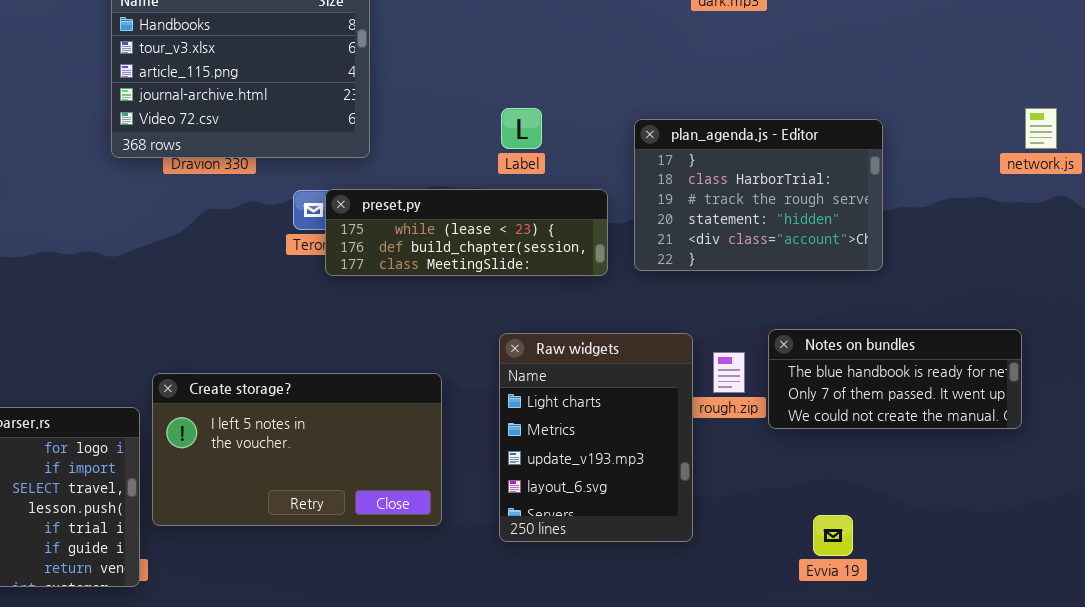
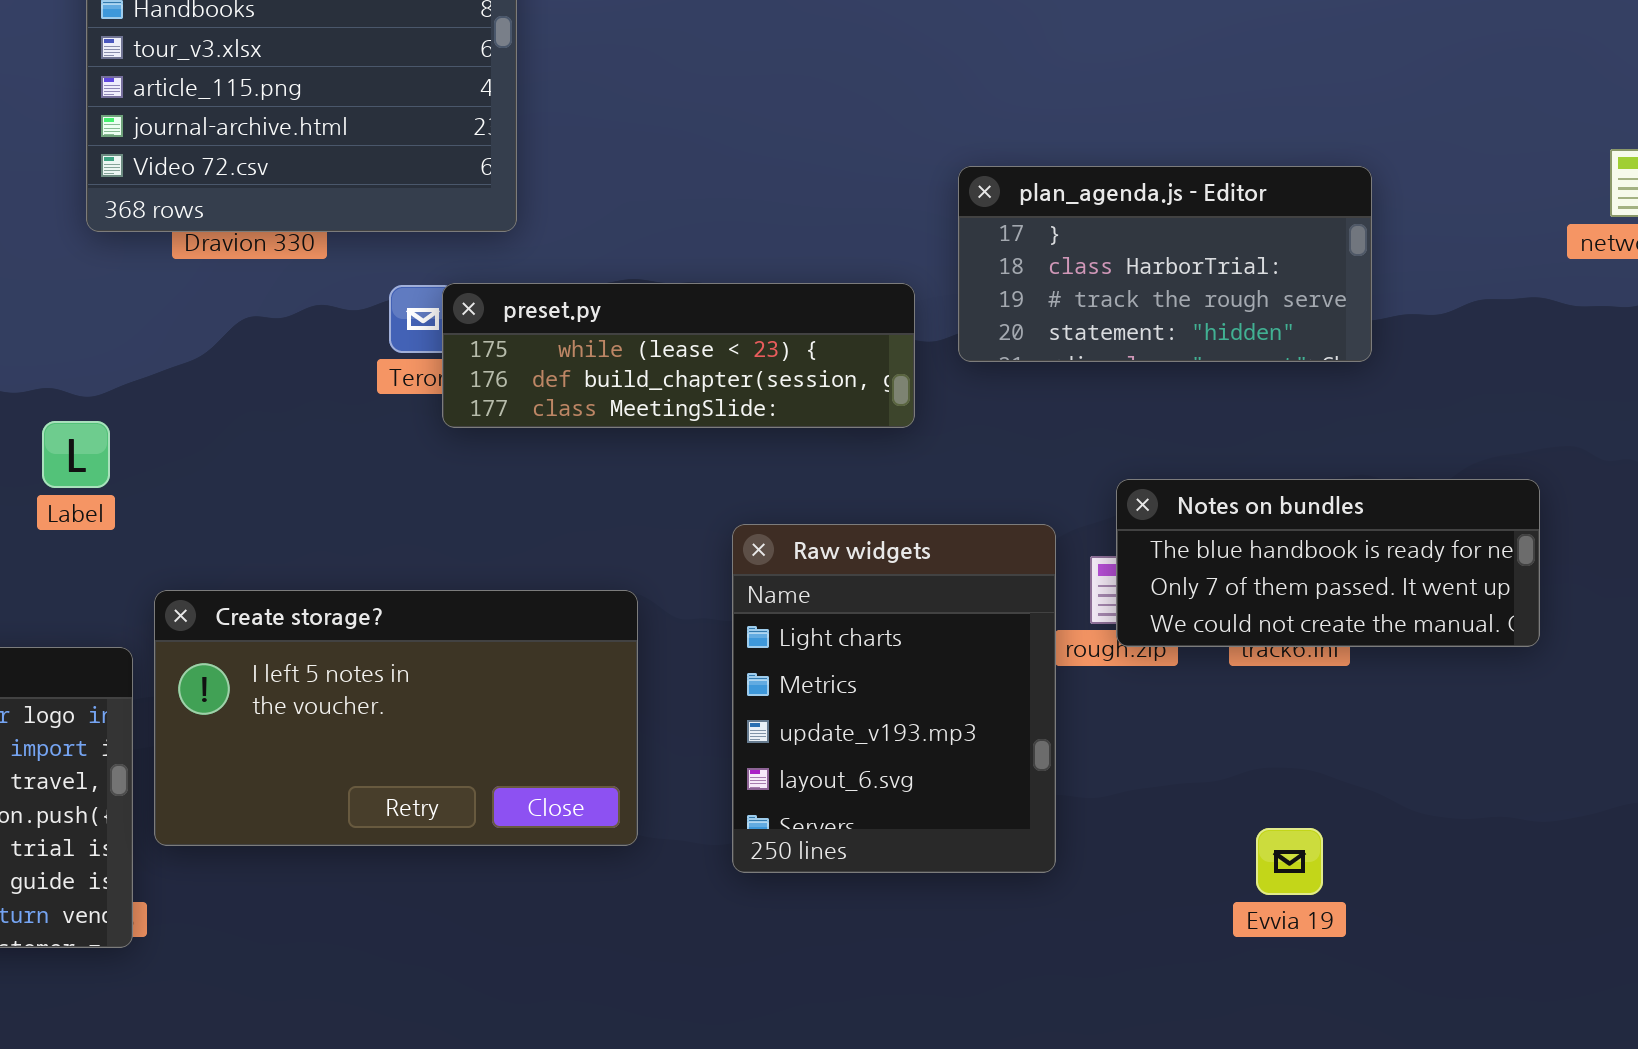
Label: [501,108,542,149] -> [42,421,110,488], moved
plan_agenda.js - Editor: [634,119,883,271] -> [958,166,1372,362], resized
Notes on bundles: [768,329,1022,429] -> [1116,479,1540,647], moved

